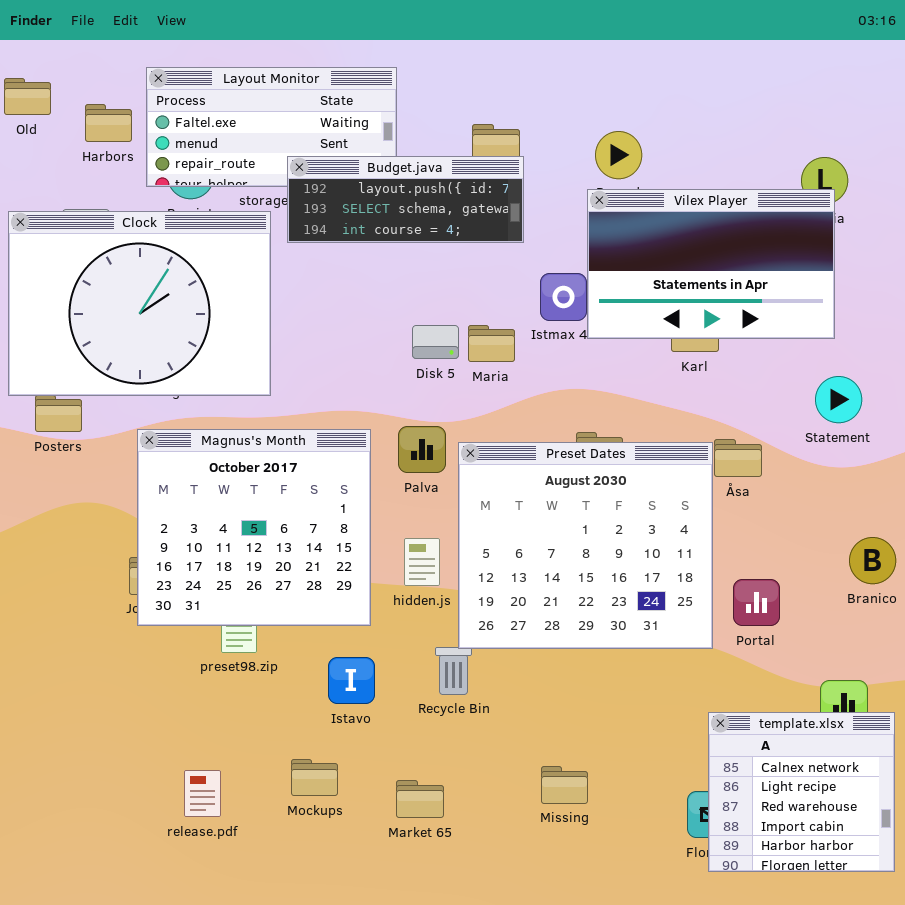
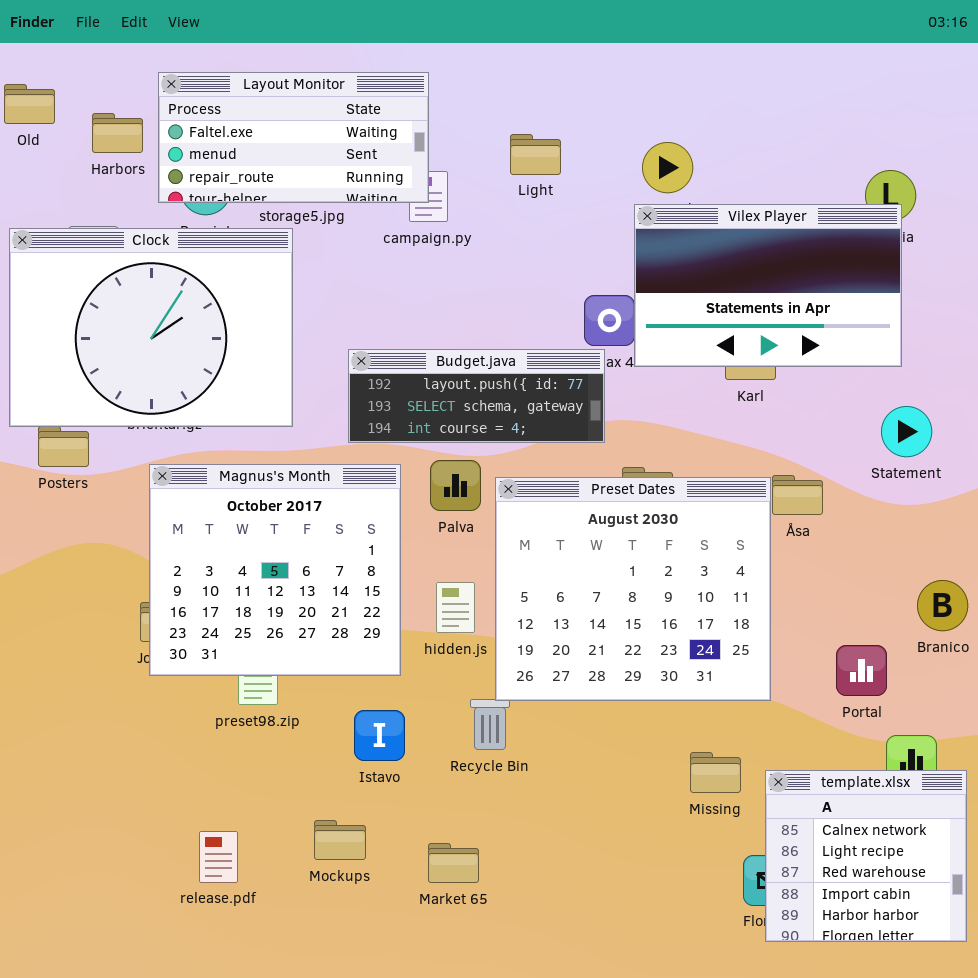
Budget.java: [287,156,524,243] -> [348,349,605,443], moved
Portal: [733,579,780,626] -> [836,645,887,696], moved
Missing: [541,766,588,804] -> [690,752,741,793], moved

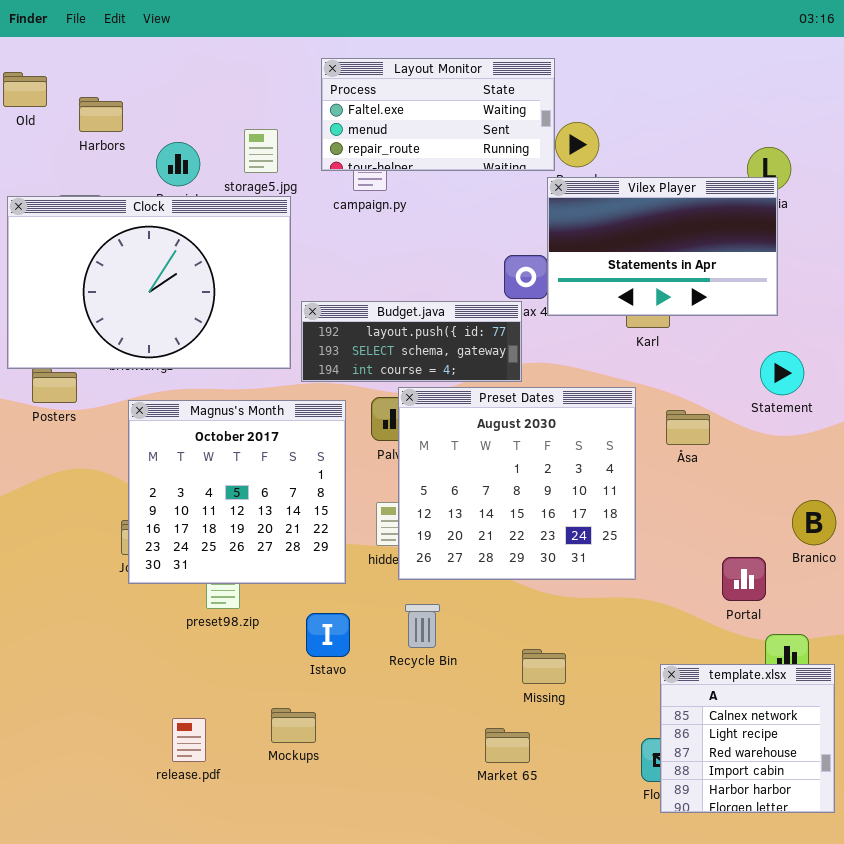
Layout Monitor: [158,72,429,203] -> [321,58,555,171], moved
Clock: [9,228,293,427] -> [7,196,291,369], resized
Preset Dates: [495,477,771,701] -> [398,387,636,580], moved
Missing: [690,752,741,793] -> [522,649,566,684], moved
Market 65: [428,843,479,883] -> [485,728,530,763], moved

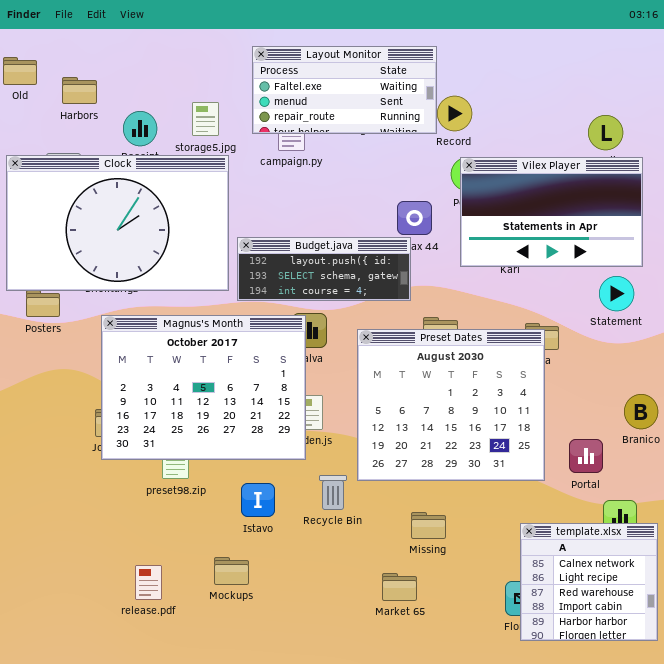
Vilex Player: [547,177,778,316] -> [460,157,643,267], moved
Preset Dates: [398,387,636,580] -> [357,329,545,481], moved
Magnus's Month: [128,400,346,584] -> [101,315,306,460], resized

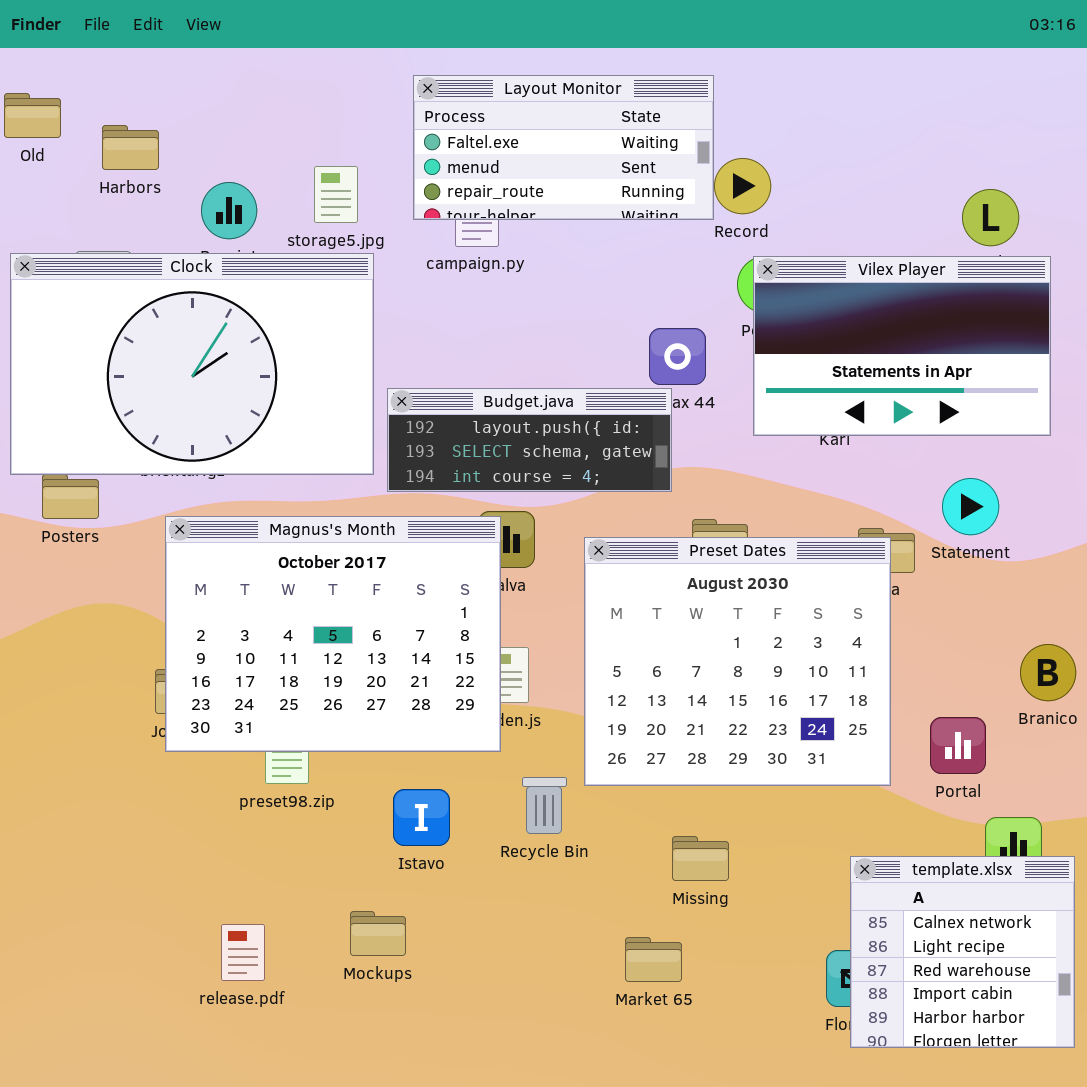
Statement: [599,276,634,311] -> [942,478,999,535], moved

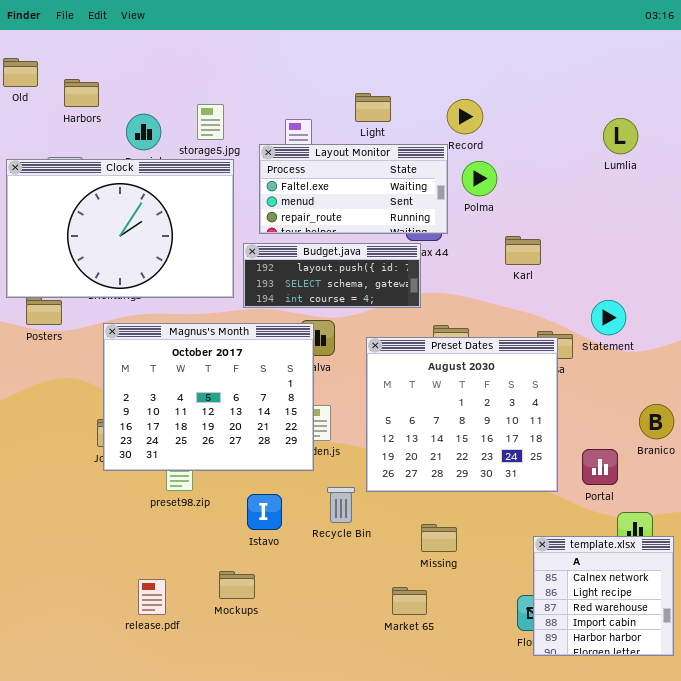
Layout Monitor: [413,75,714,220] -> [259,144,448,234], moved
Vilex Player: [753,256,1051,436] -> none, closed

